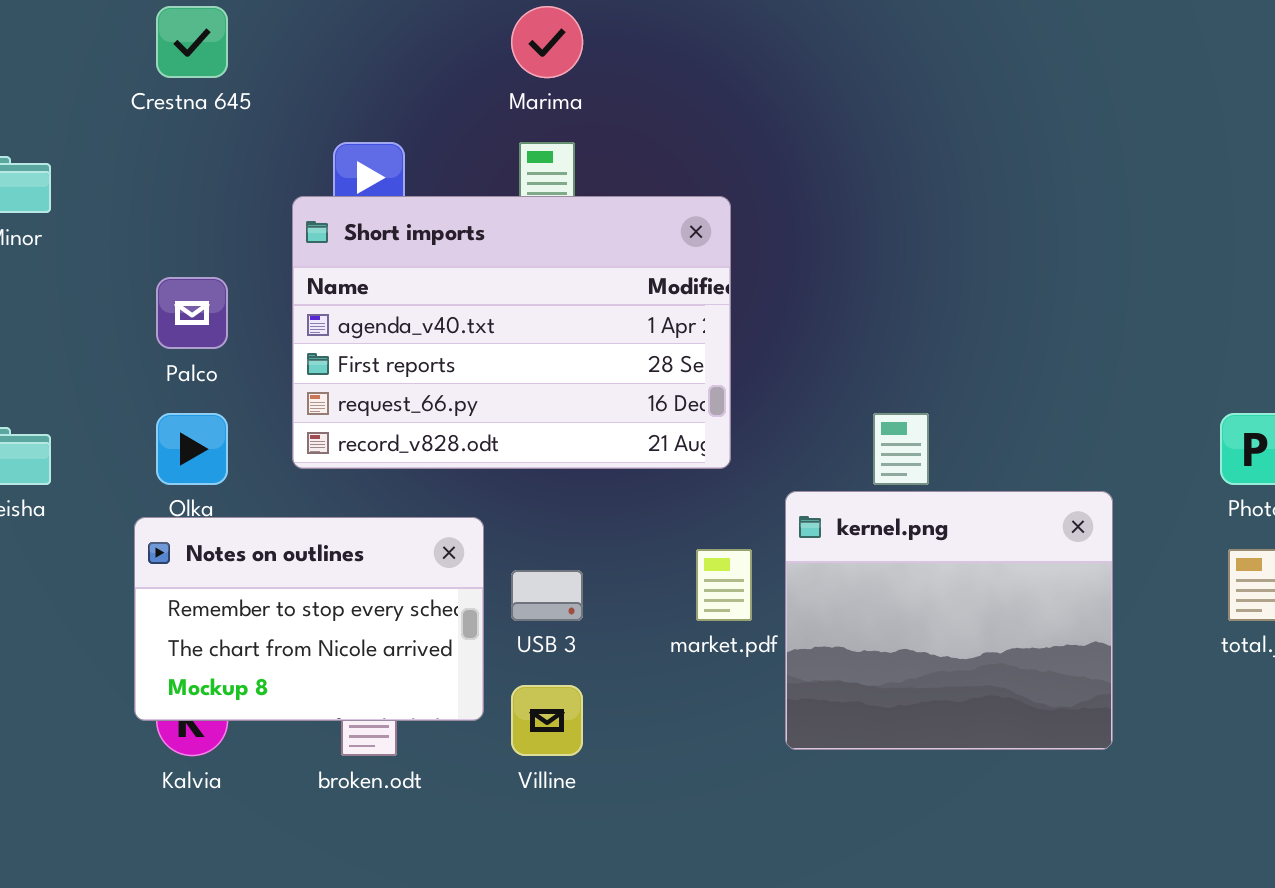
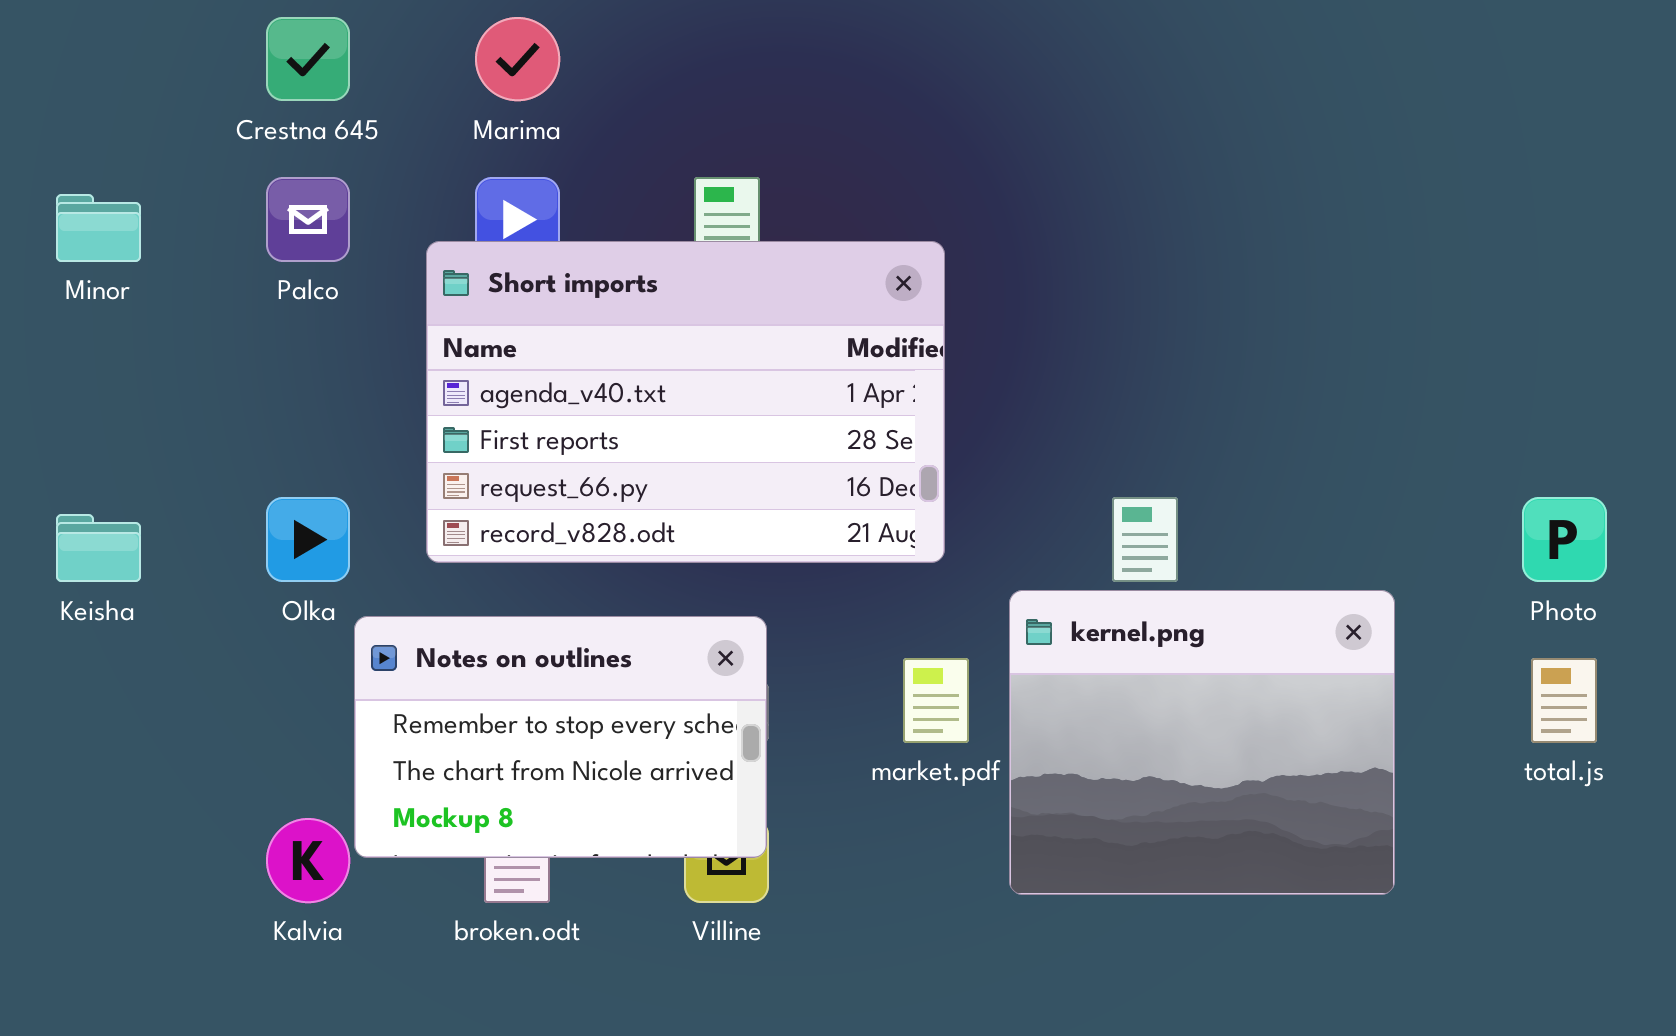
Marima: [511,6,583,78] -> [475,17,560,101], moved
Palco: [156,277,228,349] -> [266,177,350,262], moved
Notes on outlines: [134,517,484,721] -> [354,616,767,858], moved

